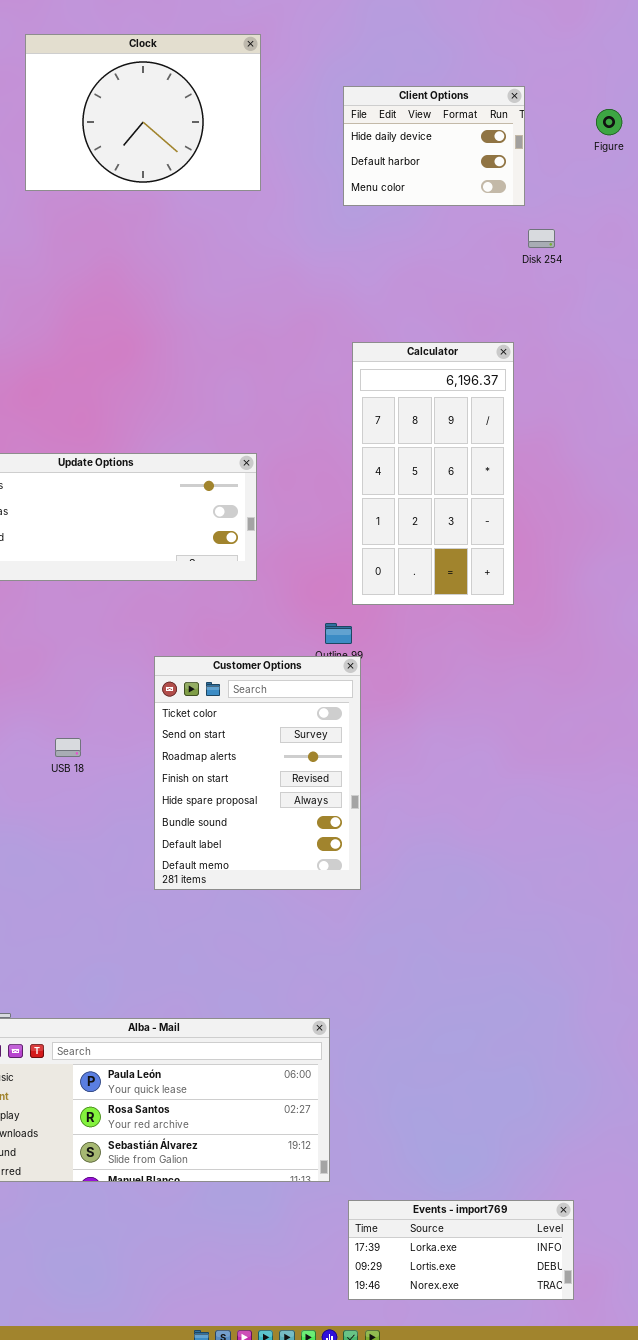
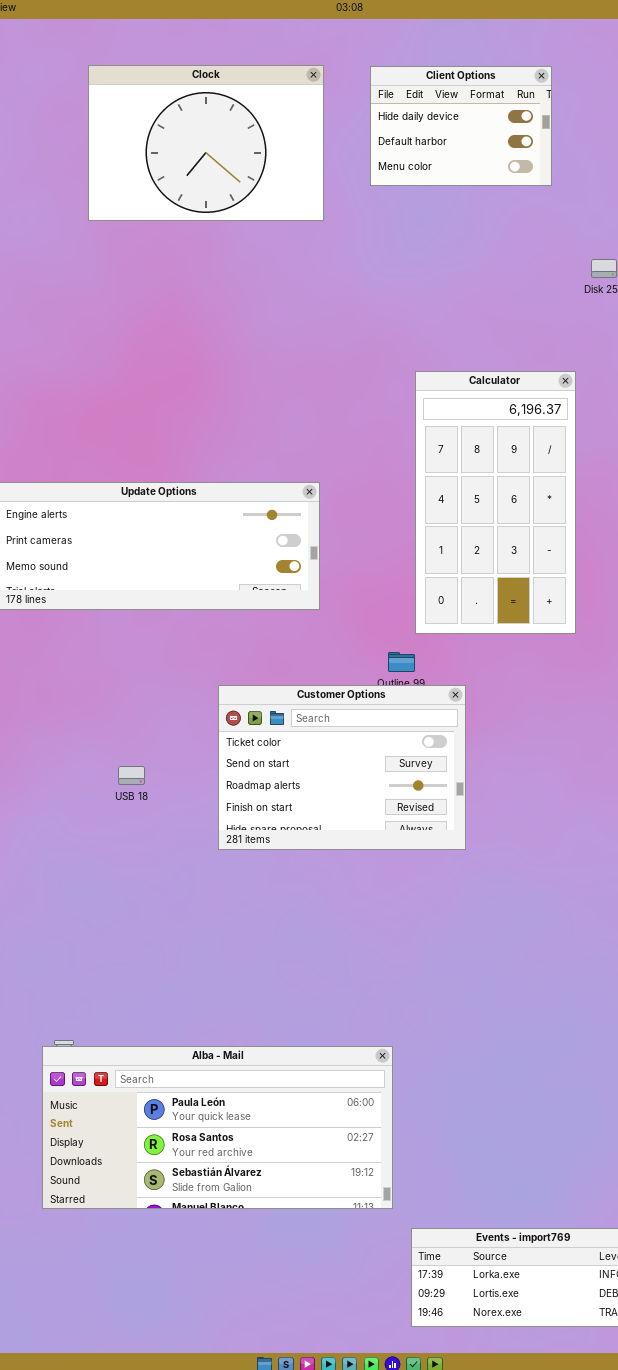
Client Options: [343,86,525,206] -> [370,66,552,186], moved
Customer Options: [154,656,361,890] -> [218,685,466,850], resized

